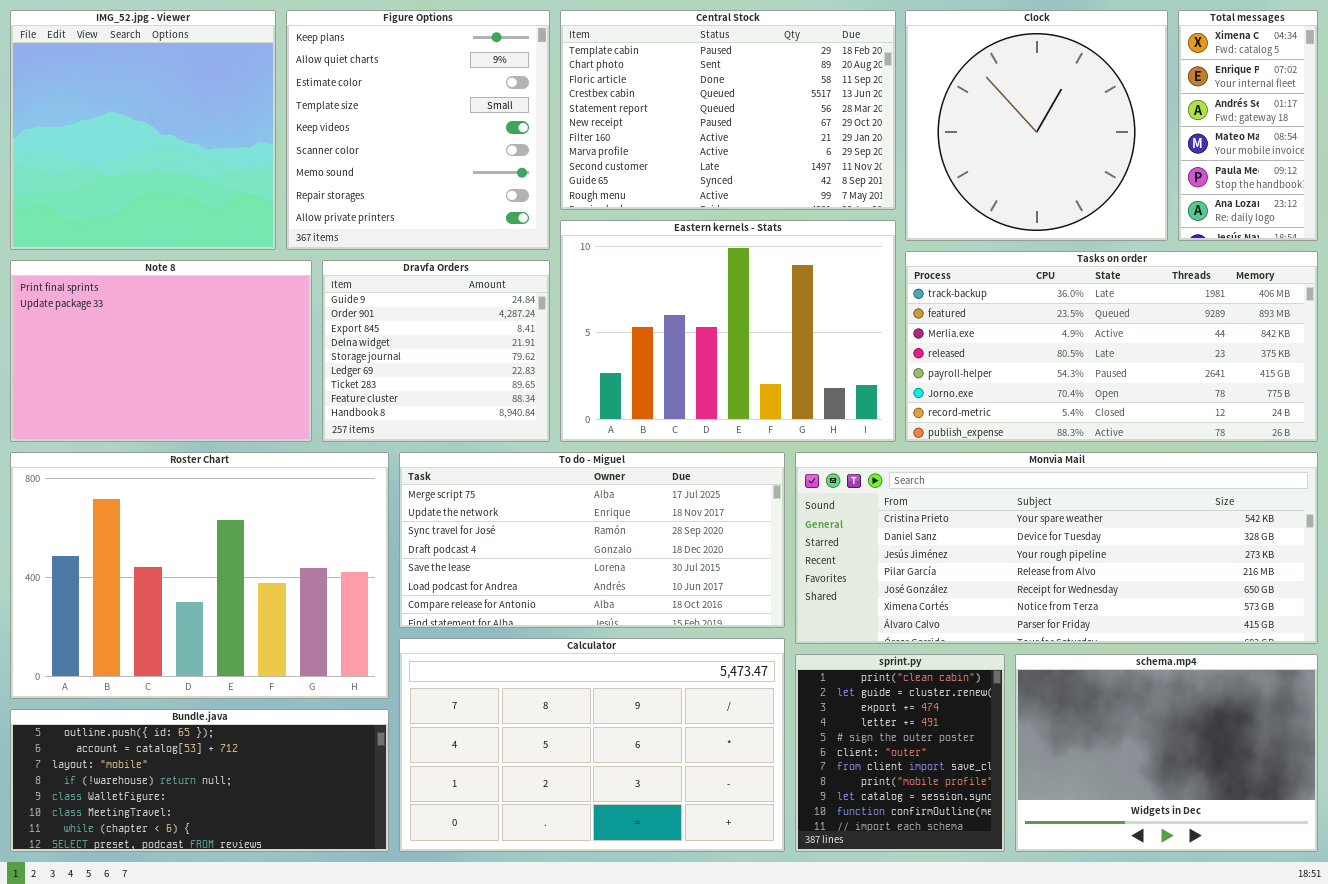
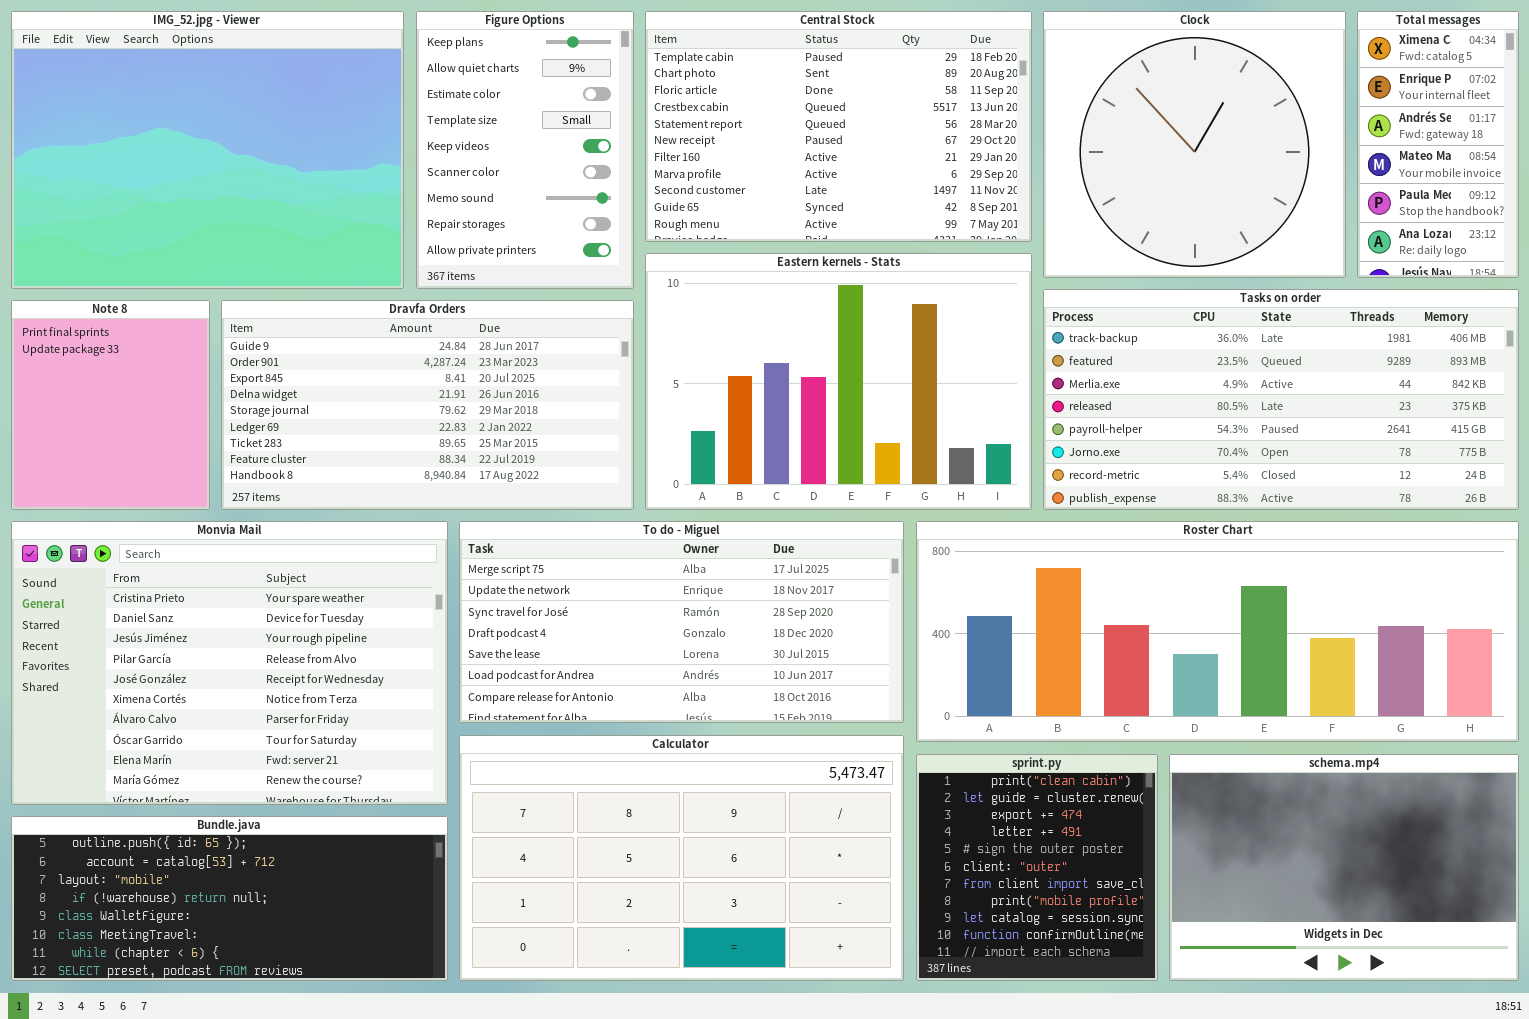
IMG_52.jpg - Viewer: [10,10,276,250] -> [11,11,404,289], resized
Figure Options: [286,10,550,250] -> [416,11,634,289], resized
Note 8: [10,260,312,442] -> [11,300,210,510], resized
Dravfa Orders: [322,260,550,442] -> [221,300,634,510], resized
Roster Chart: [10,452,389,699] -> [916,521,1519,742], moved, resized
Monvia Mail: [795,452,1318,644] -> [11,521,448,805], moved, resized

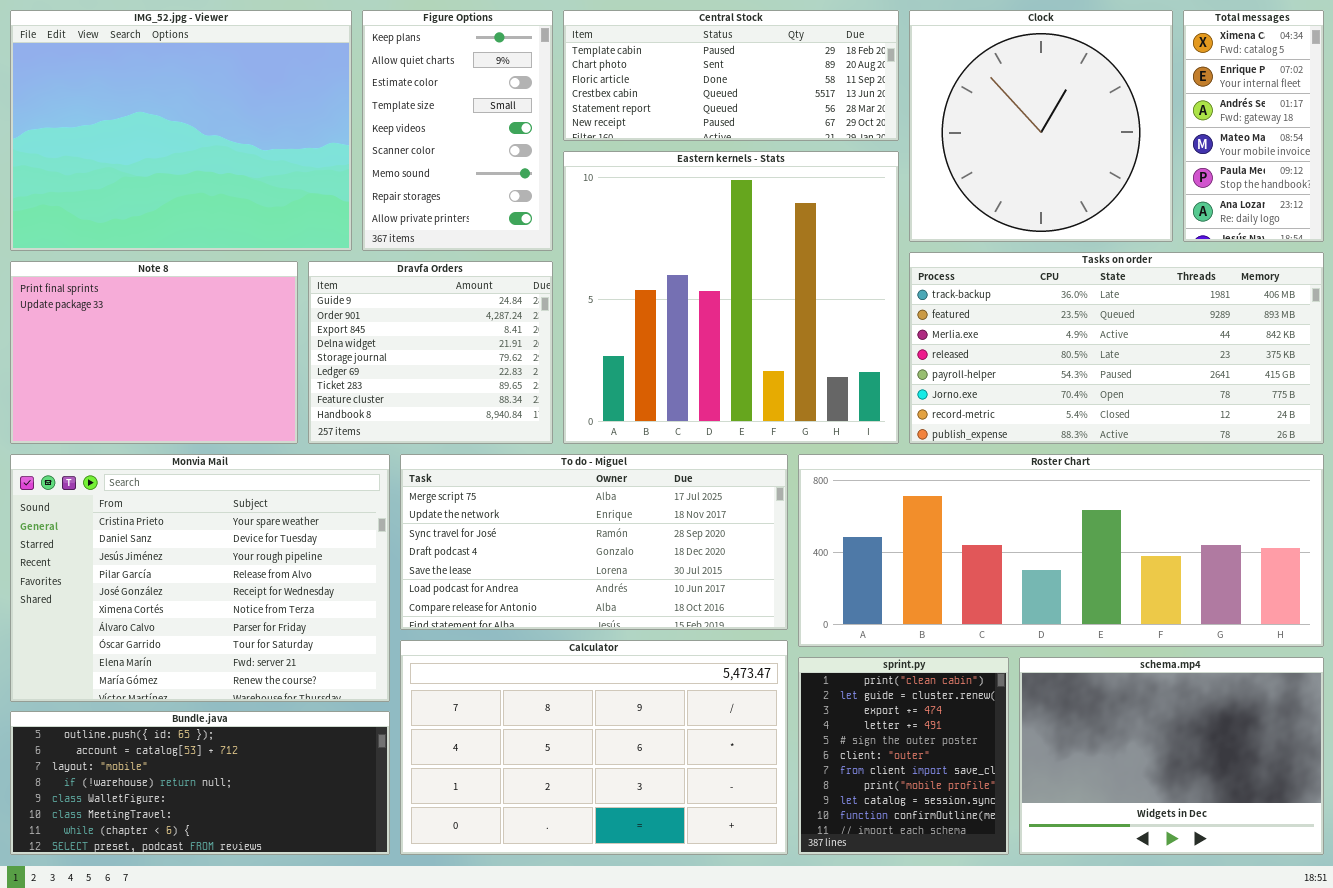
Central Stock: [645,11,1032,242] -> [563,10,899,141], resized
Eastern kernels - Stats: [645,253,1032,510] -> [563,151,899,444], resized
Note 8: [11,300,210,510] -> [10,261,298,444], resized
Dravfa Orders: [221,300,634,510] -> [308,261,553,444], resized

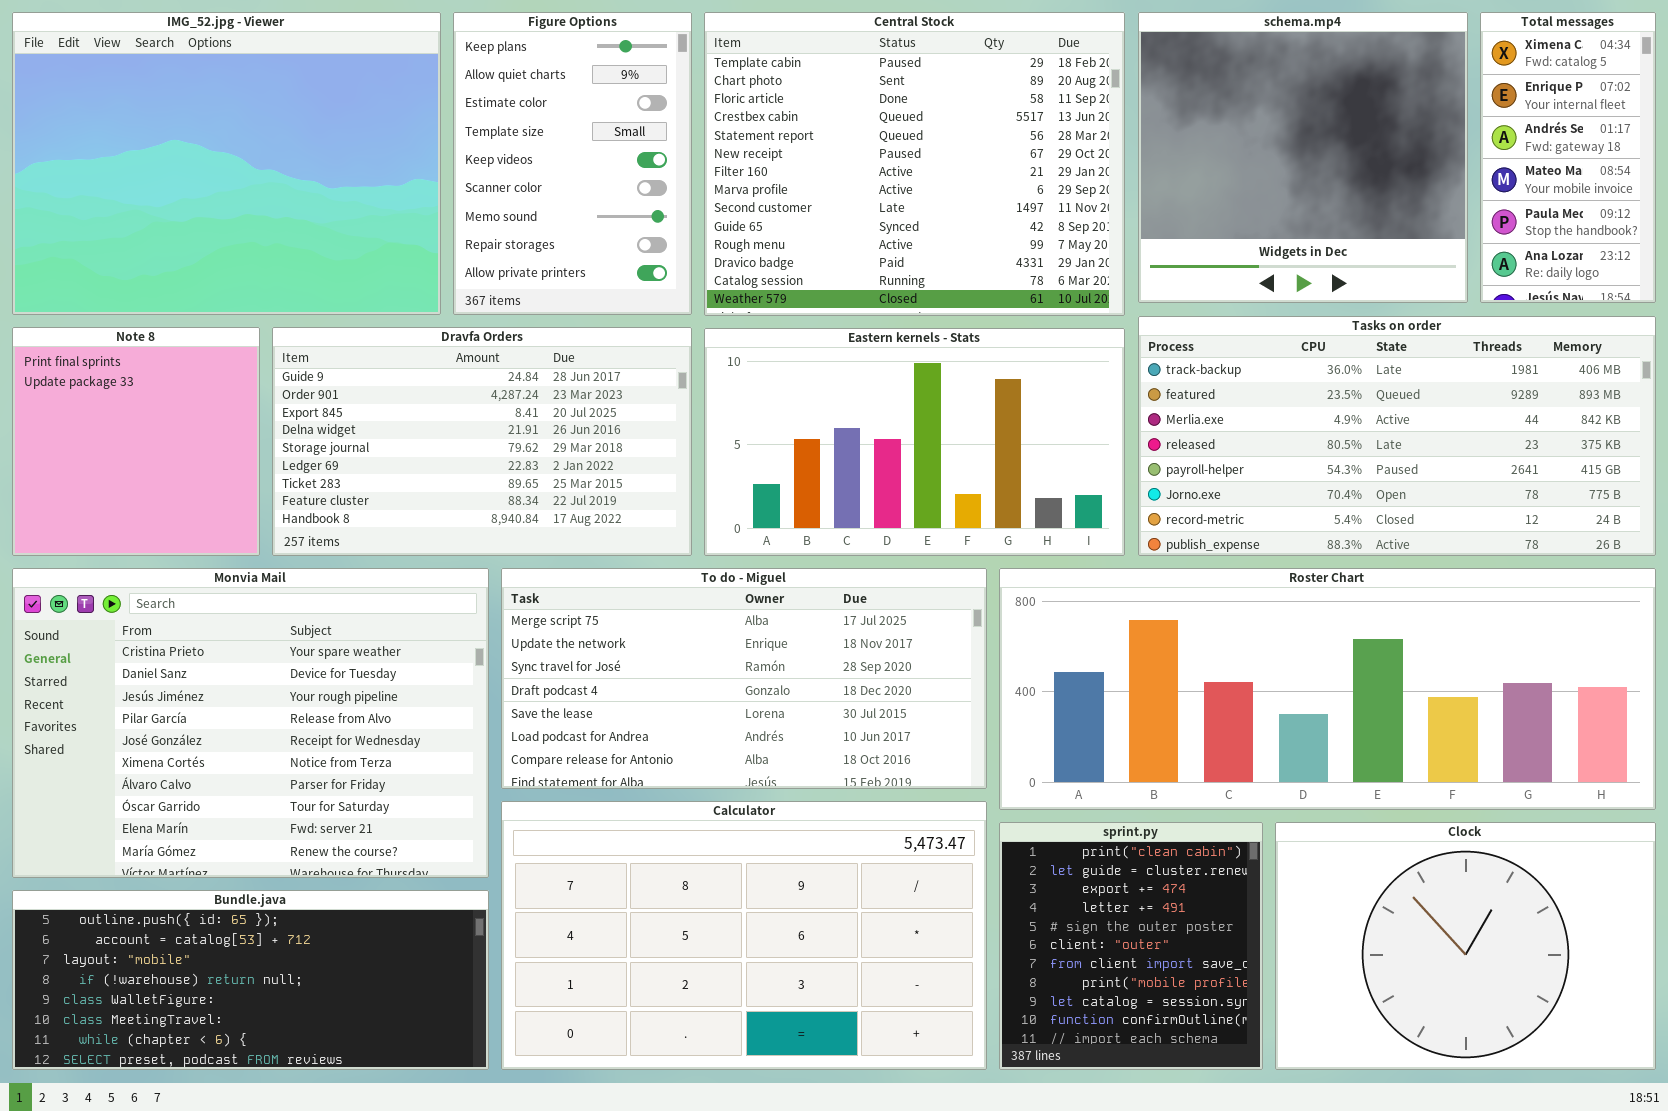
Central Stock: [563,10,899,141] -> [704,12,1125,316], resized
Clock: [909,10,1173,242] -> [1275,822,1656,1070], moved, resized
Eastern kernels - Stats: [563,151,899,444] -> [704,328,1125,556], resized
Note 8: [10,261,298,444] -> [12,327,260,556], resized
Dravfa Orders: [308,261,553,444] -> [272,327,692,556], resized
schema.mp4: [1019,657,1324,855] -> [1138,12,1468,303], moved, resized

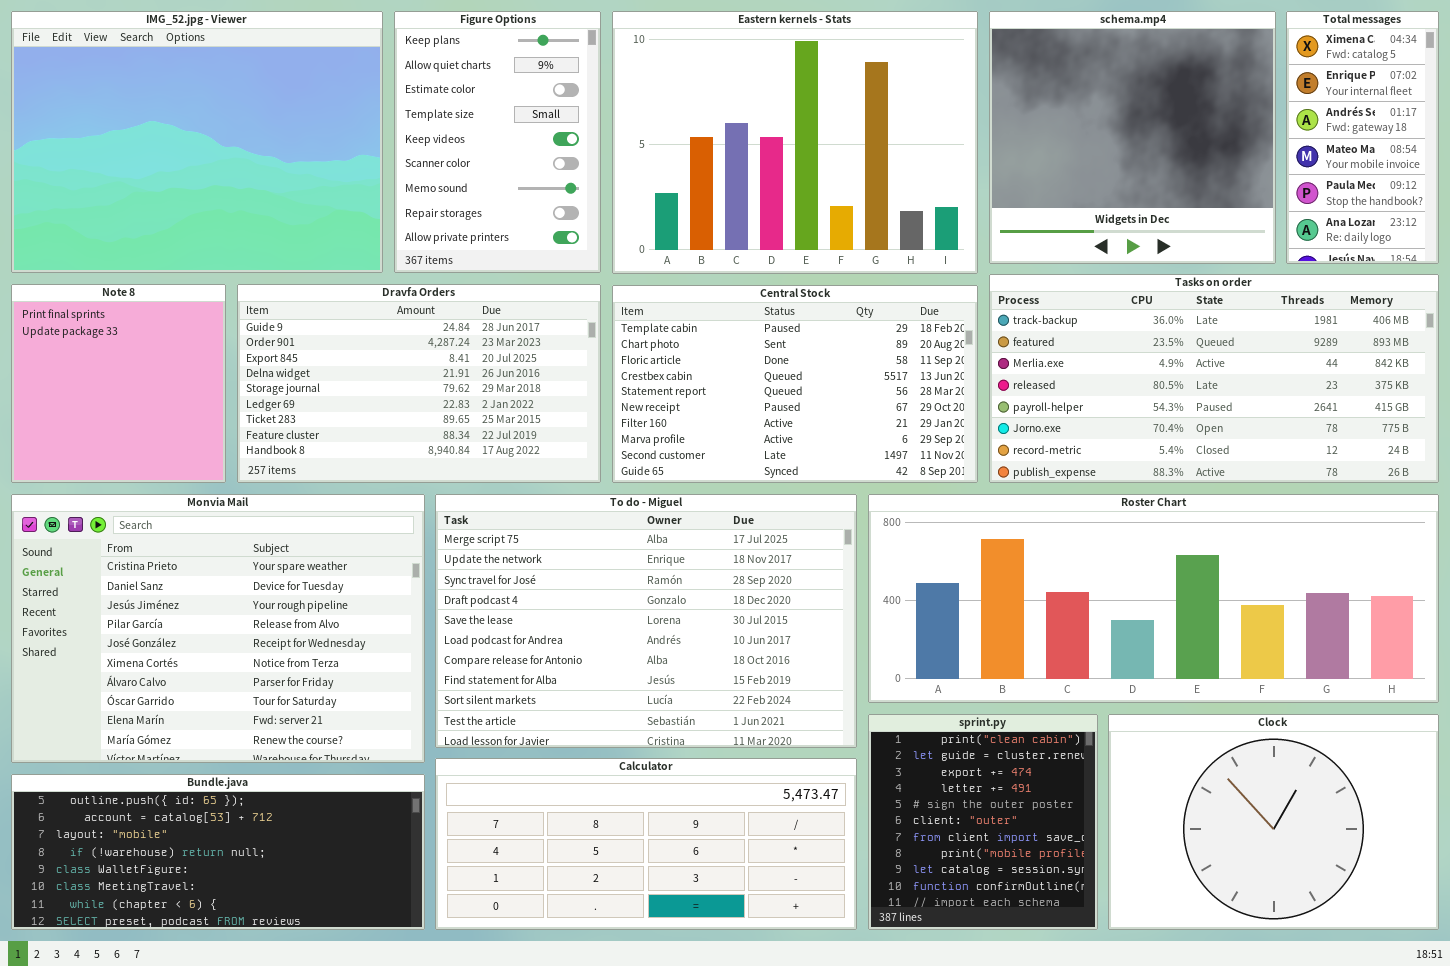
Central Stock: [704,12,1125,316] -> [612,285,978,483], moved, resized
Eastern kernels - Stats: [704,328,1125,556] -> [612,11,978,274], moved, resized
To do - Miguel: [501,568,987,789] -> [435,494,857,748], resized
Calculator: [501,801,987,1070] -> [435,758,857,930], resized

